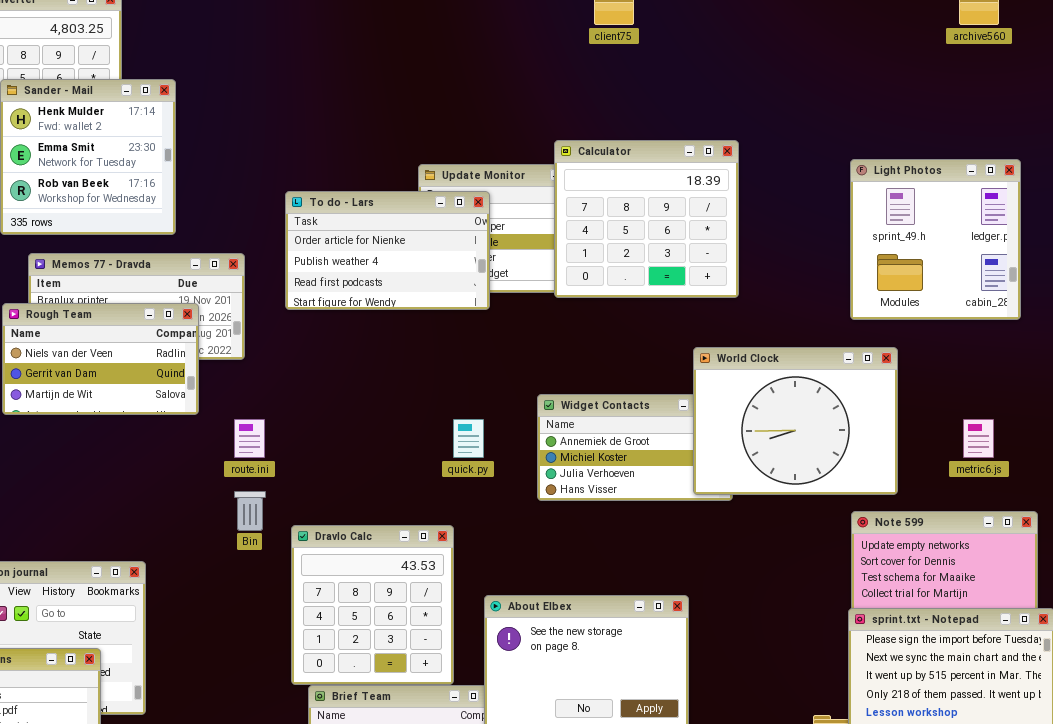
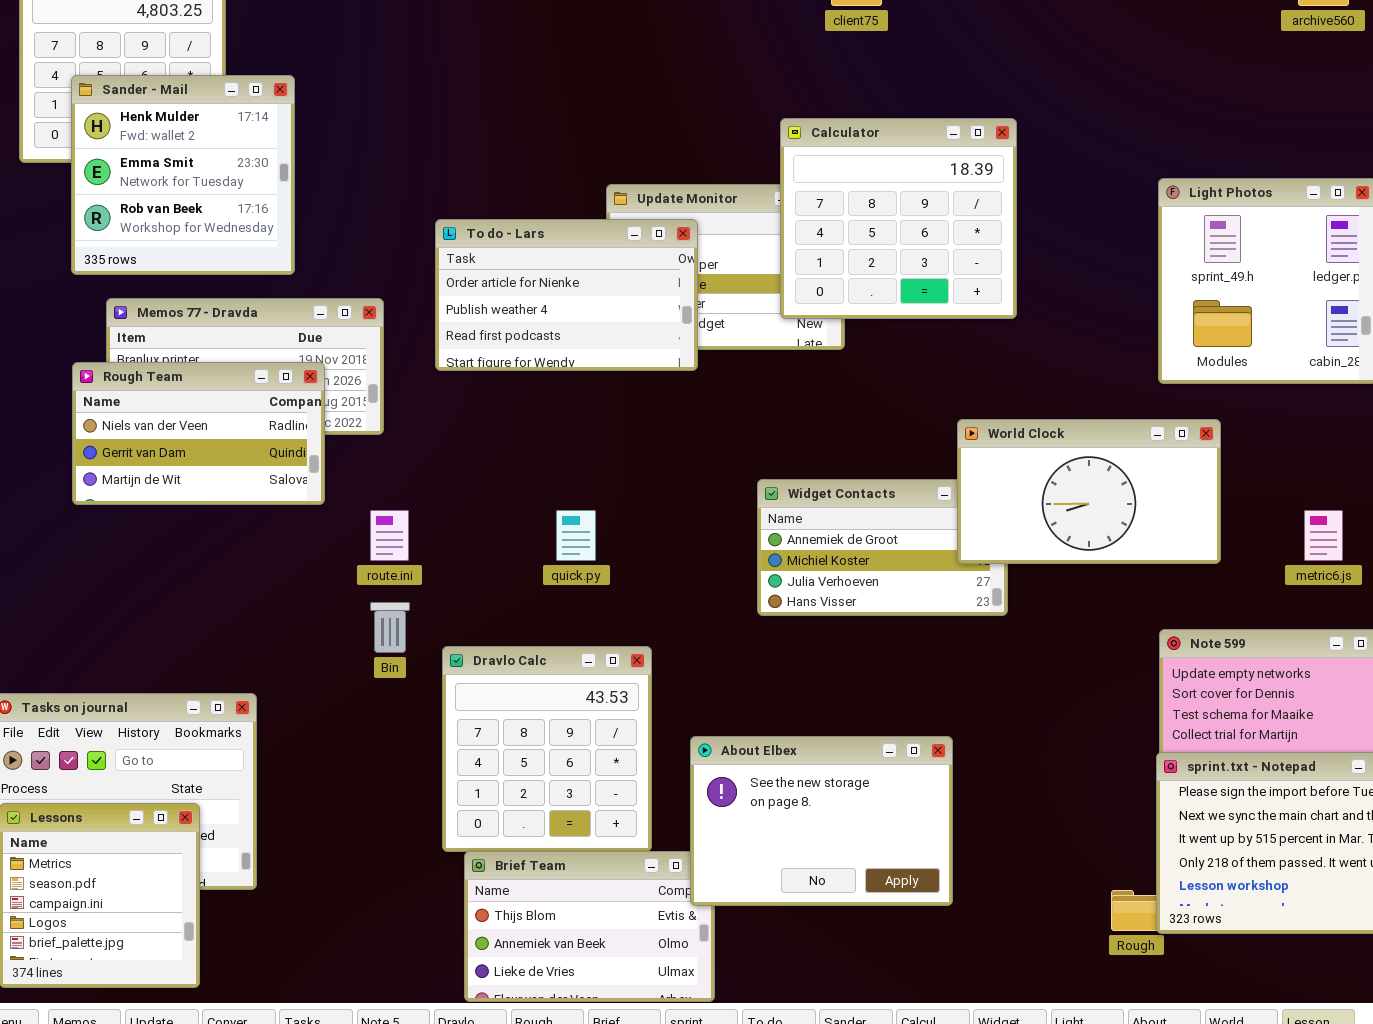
Calculator: [554,140,739,298] -> [780,118,1017,319], moved
World Clock: [693,347,898,495] -> [957,419,1221,564], resized
quick.py: [453,419,484,458] -> [556,510,596,561], moved

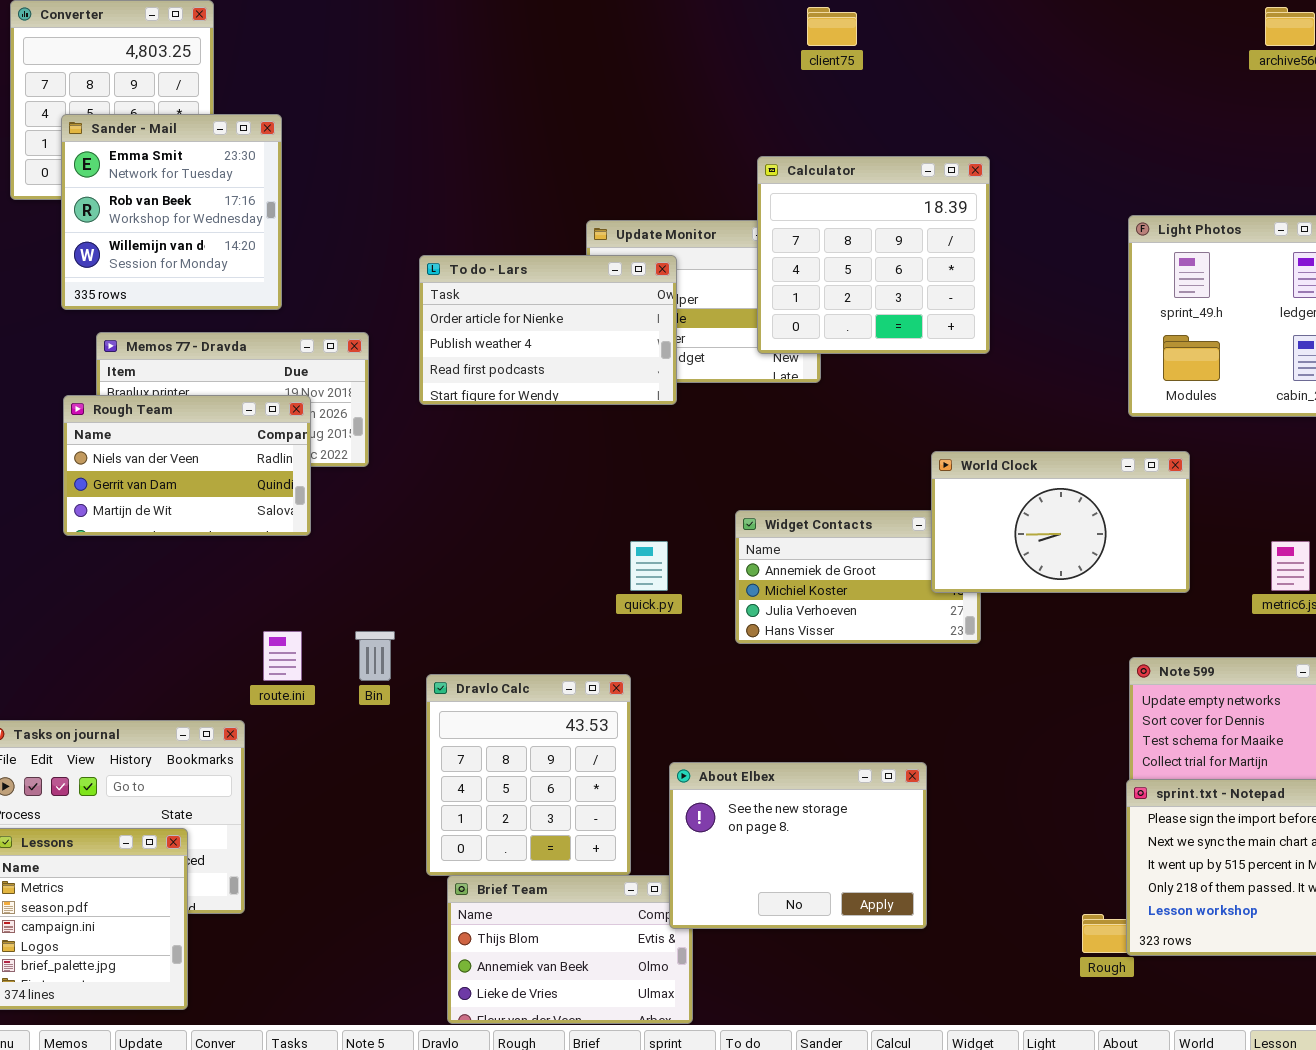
Sander - Mail: [71,75,295,275] -> [61,114,282,310], scrolled down 1 row
route.ini: [370,510,409,561] -> [263,631,302,681], moved
quick.py: [556,510,596,561] -> [630,541,668,591], moved

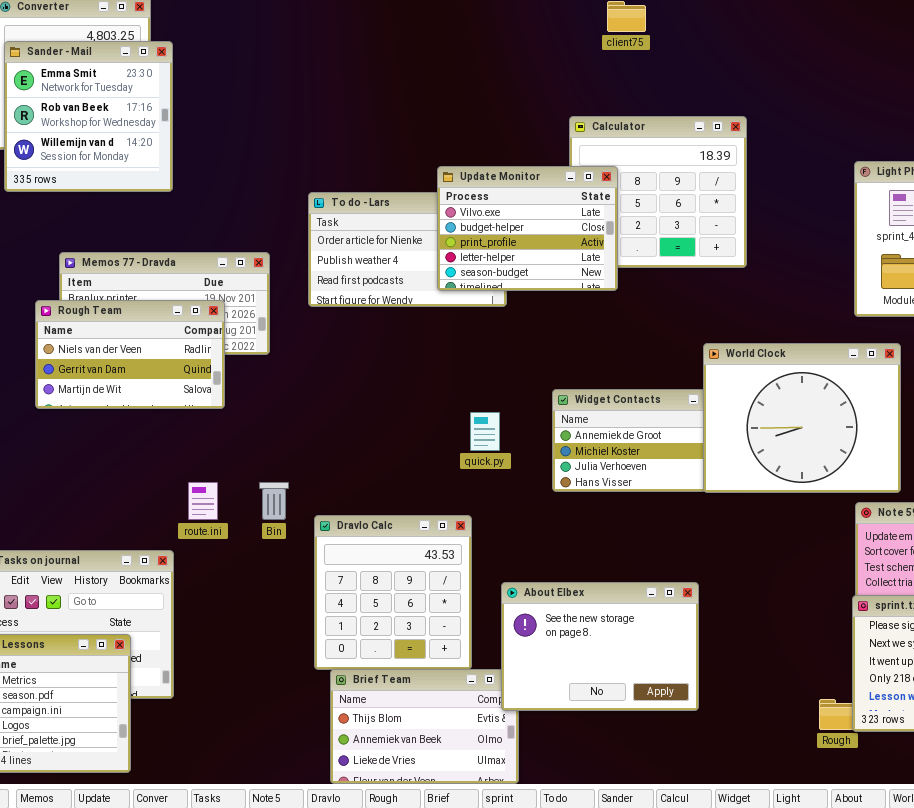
Sander - Mail: [61,114,282,310] -> [4,41,173,192], moved
Update Monitor: [586,220,821,383] -> [437,166,618,291], raised
World Clock: [931,451,1190,593] -> [703,343,901,493], resized

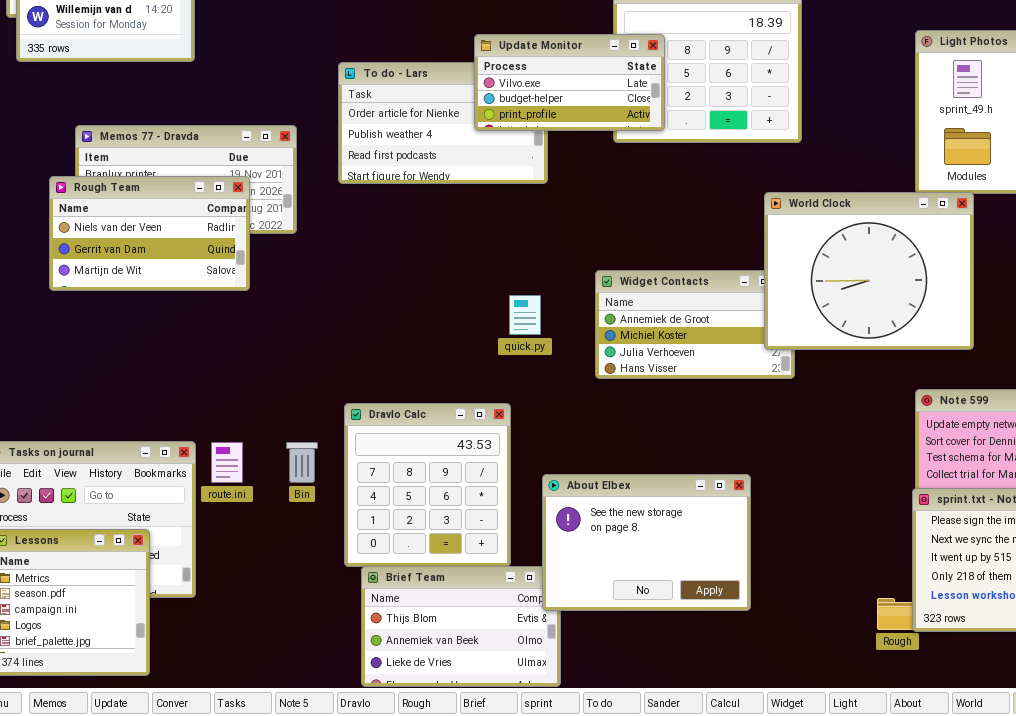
Update Monitor: [437,166,618,291] -> [474,34,665,131], resized
World Clock: [703,343,901,493] -> [764,192,974,350], moved
route.ini: [188,482,218,520] -> [211,442,243,483], moved
Bin: [259,482,289,520] -> [286,442,318,483], moved

